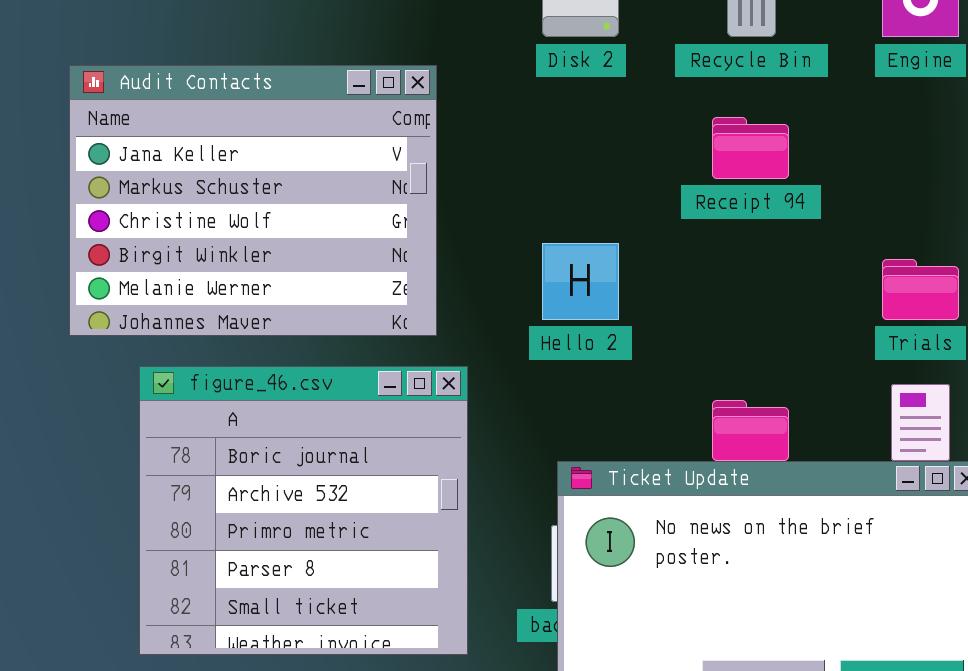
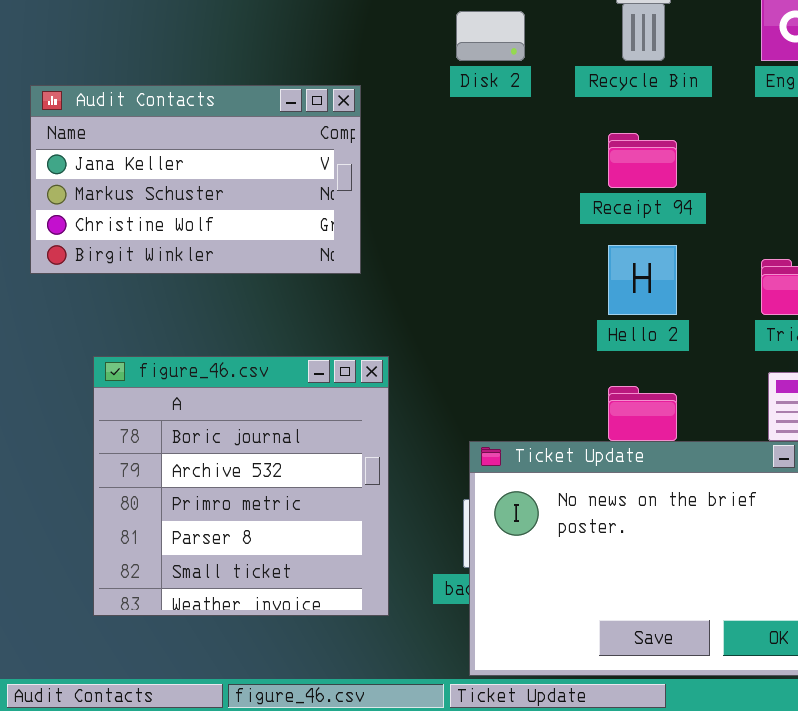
Audit Contacts: [69,65,437,336] -> [30,85,361,274], resized
Hello 2: [542,243,619,320] -> [608,245,677,315], moved

